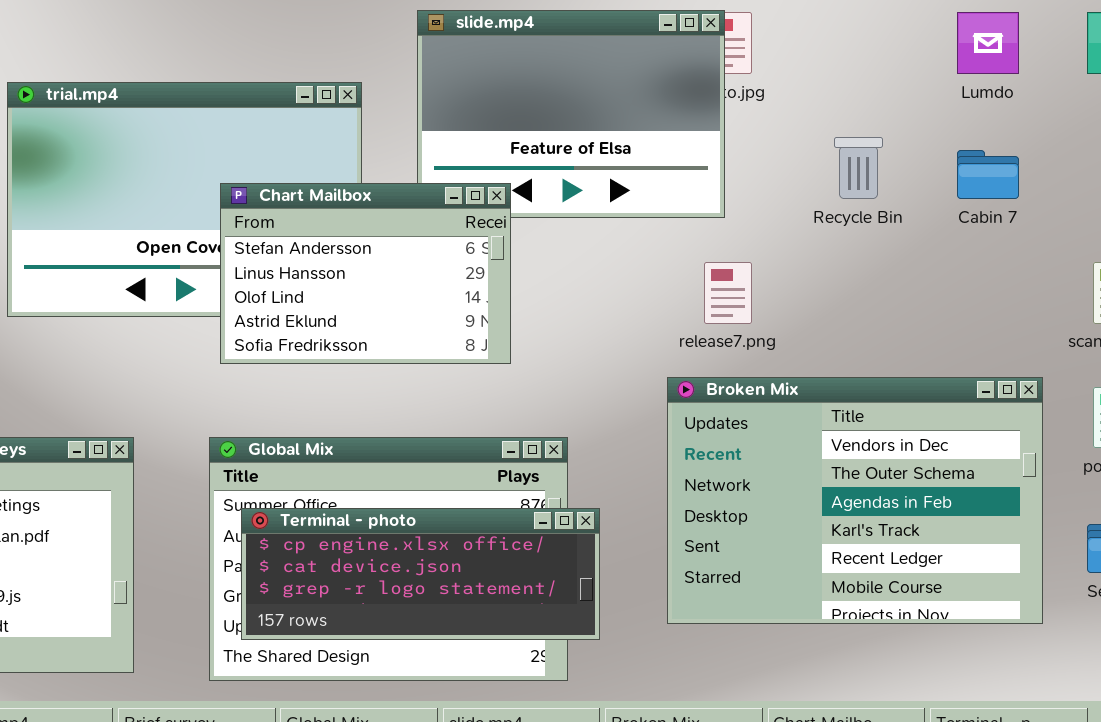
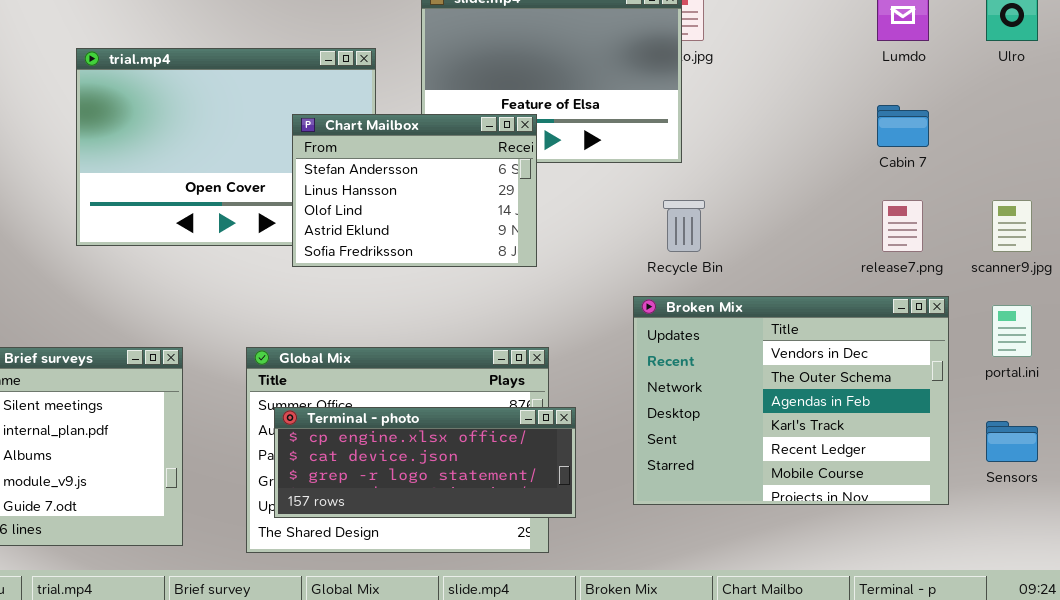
Recycle Bin: [834,137,883,199] -> [663,200,705,252], moved
Chart Mailbox: [220,183,511,364] -> [292,114,537,267], moved
release7.png: [704,262,752,324] -> [882,200,923,252], moved

